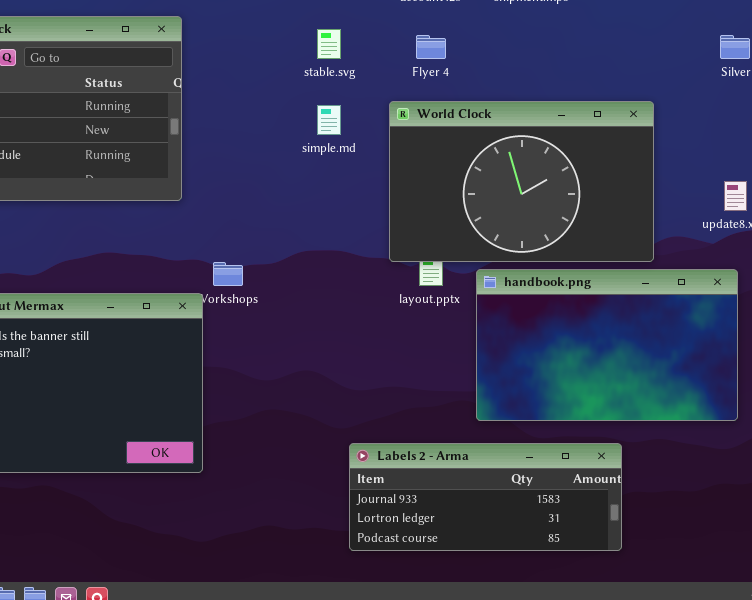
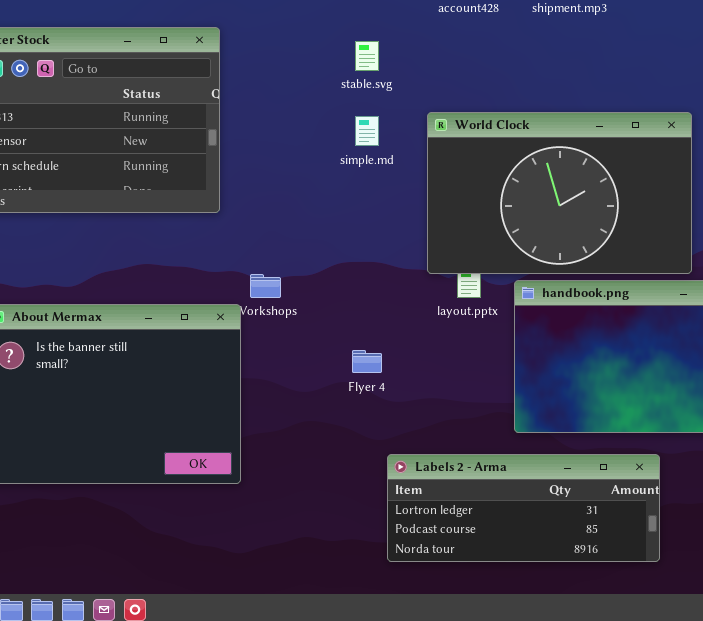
Flyer 4: [416,35,446,59] -> [352,350,382,373], moved
Labels 2 - Arma: [349,443,622,551] -> [387,454,660,562], scrolled down 1 row

